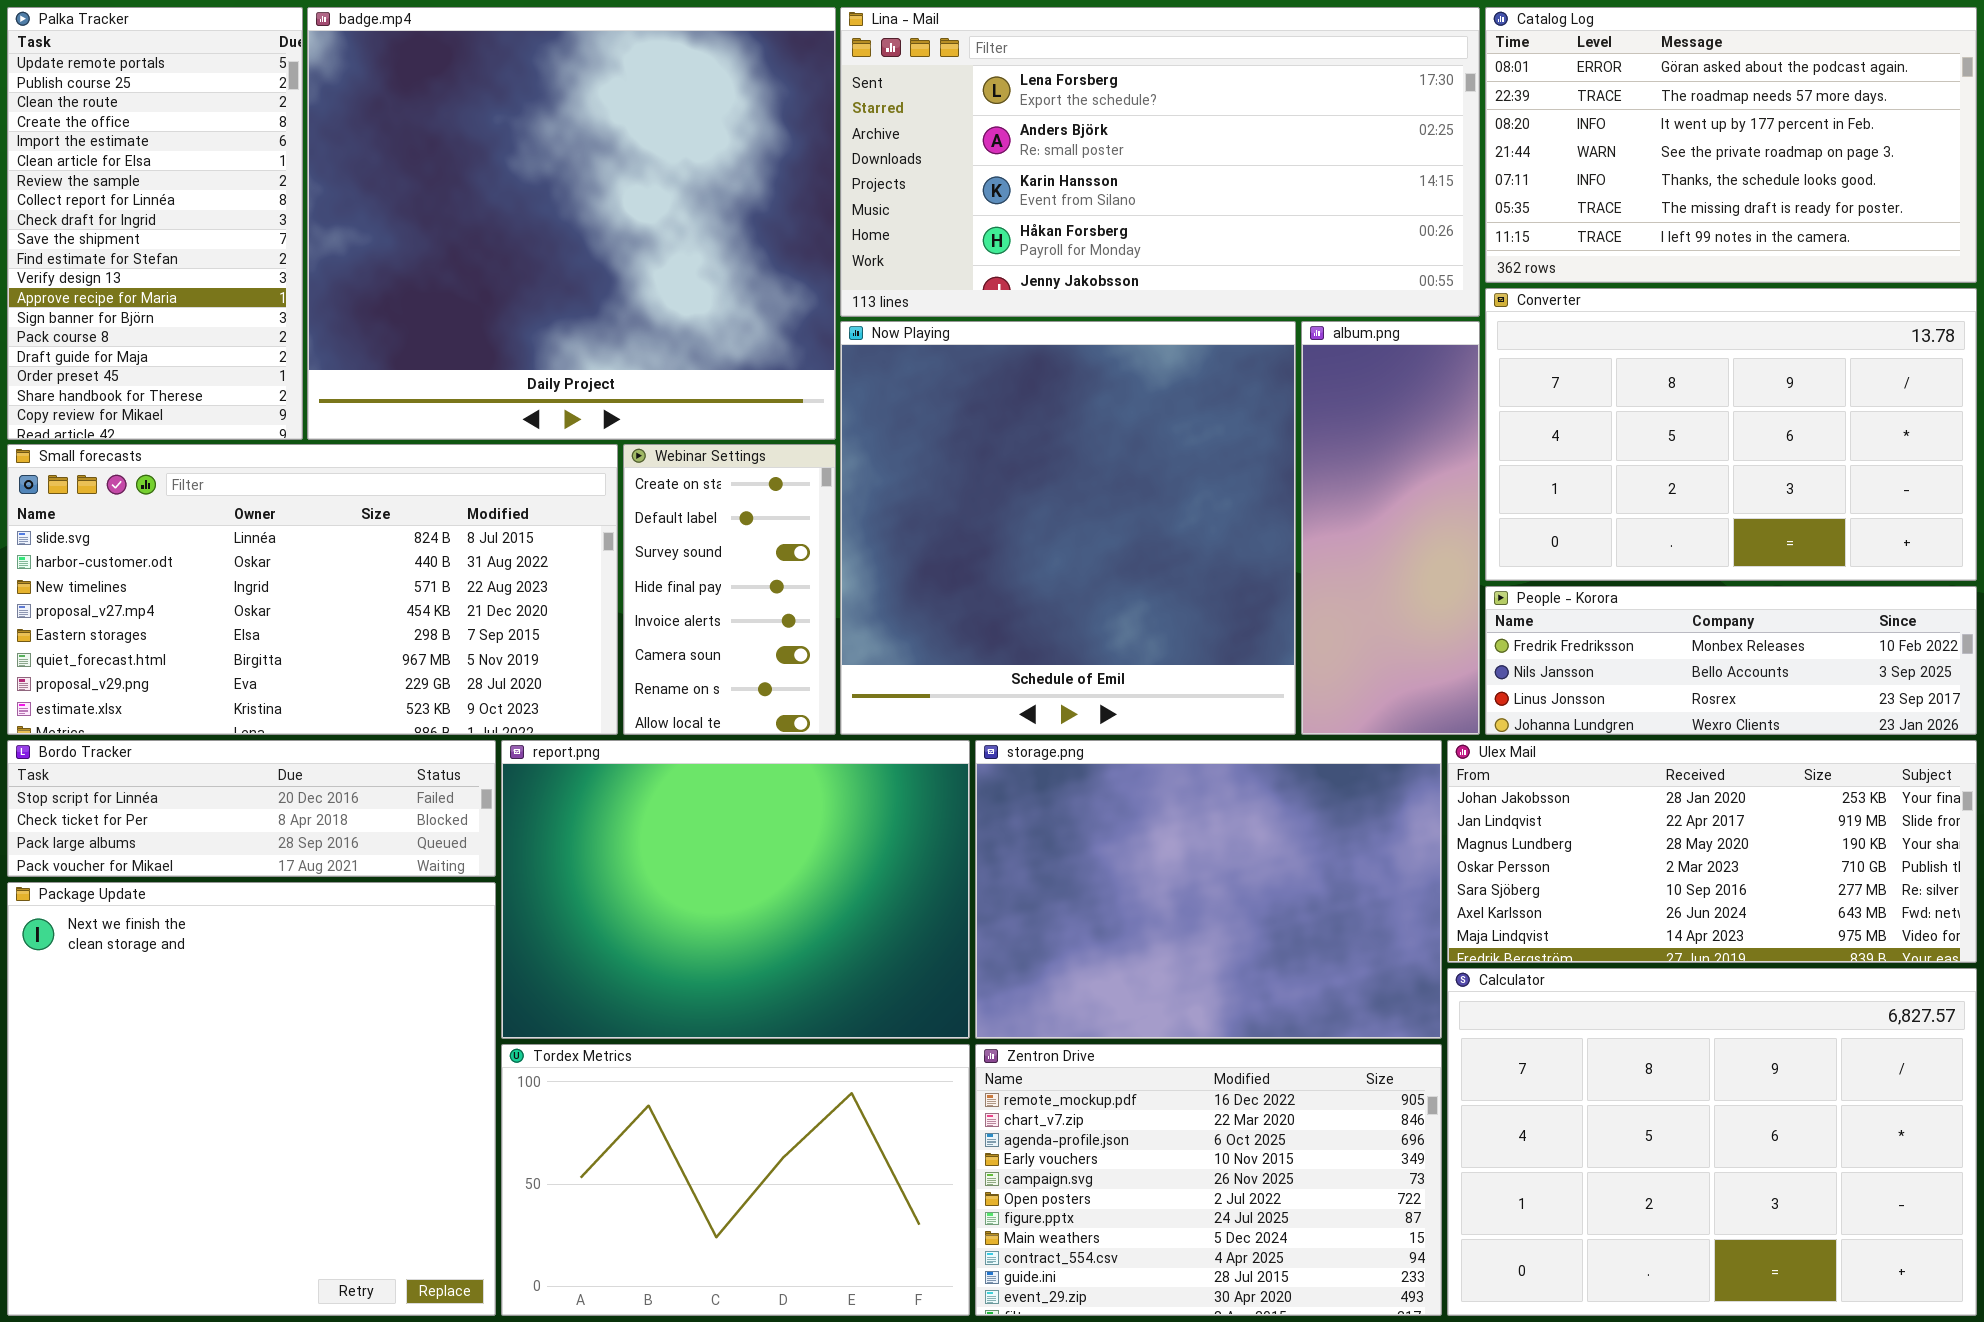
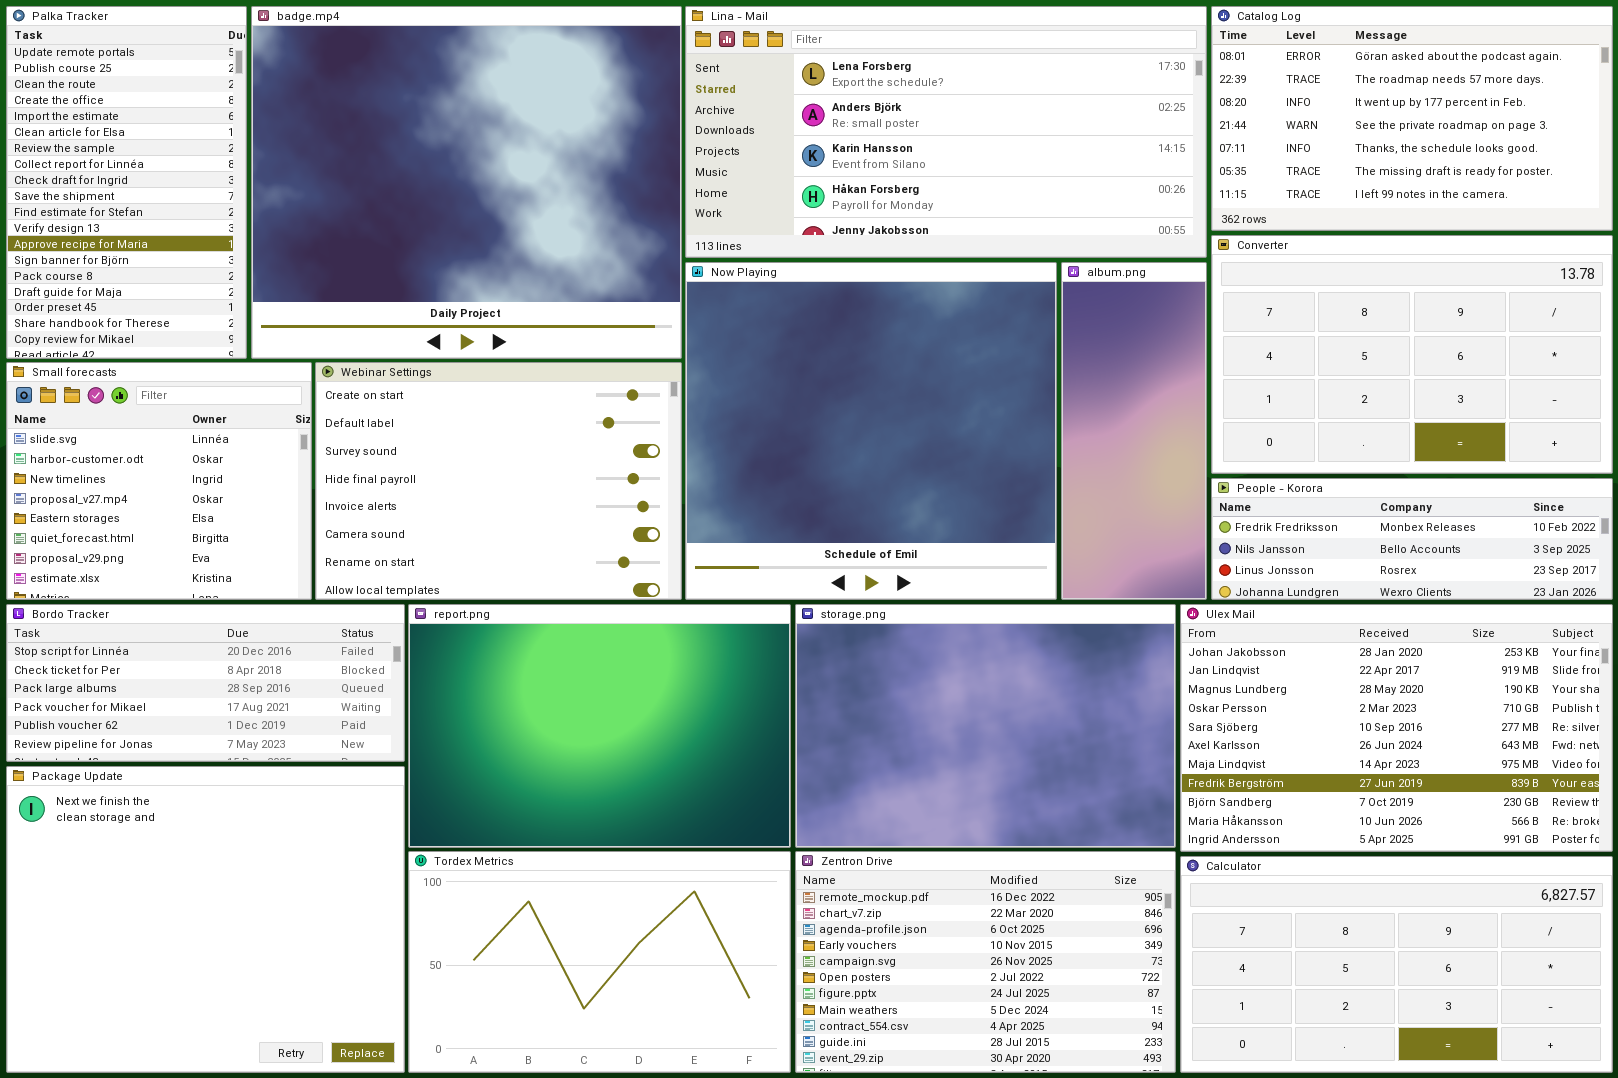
Small forecasts: [7,444,618,735] -> [6,362,312,600], resized
Webinar Settings: [623,444,836,735] -> [315,362,682,600], resized
Bordo Tracker: [7,740,496,877] -> [6,604,405,762], resized
Ulex Mail: [1447,740,1977,963] -> [1180,604,1613,852], resized
Package Update: [7,882,496,1316] -> [6,766,405,1073], resized
Calculator: [1447,968,1977,1316] -> [1180,856,1613,1073], resized

